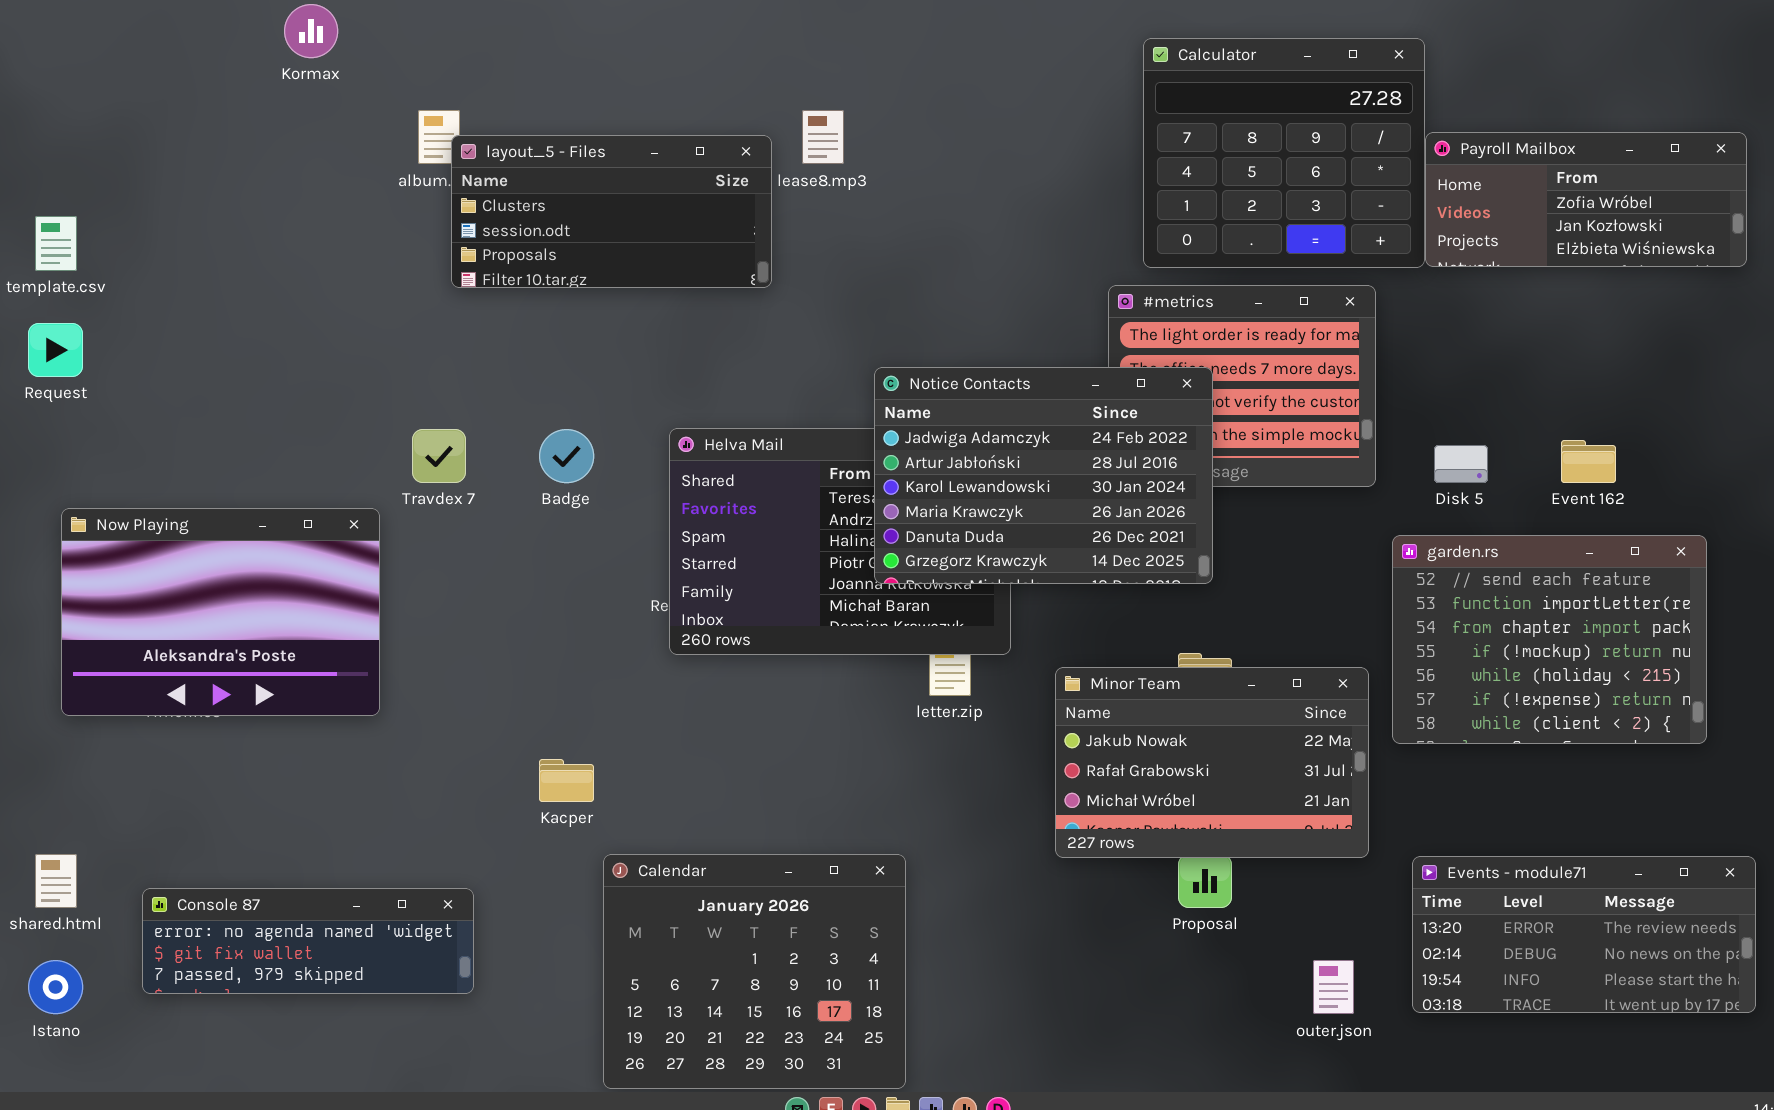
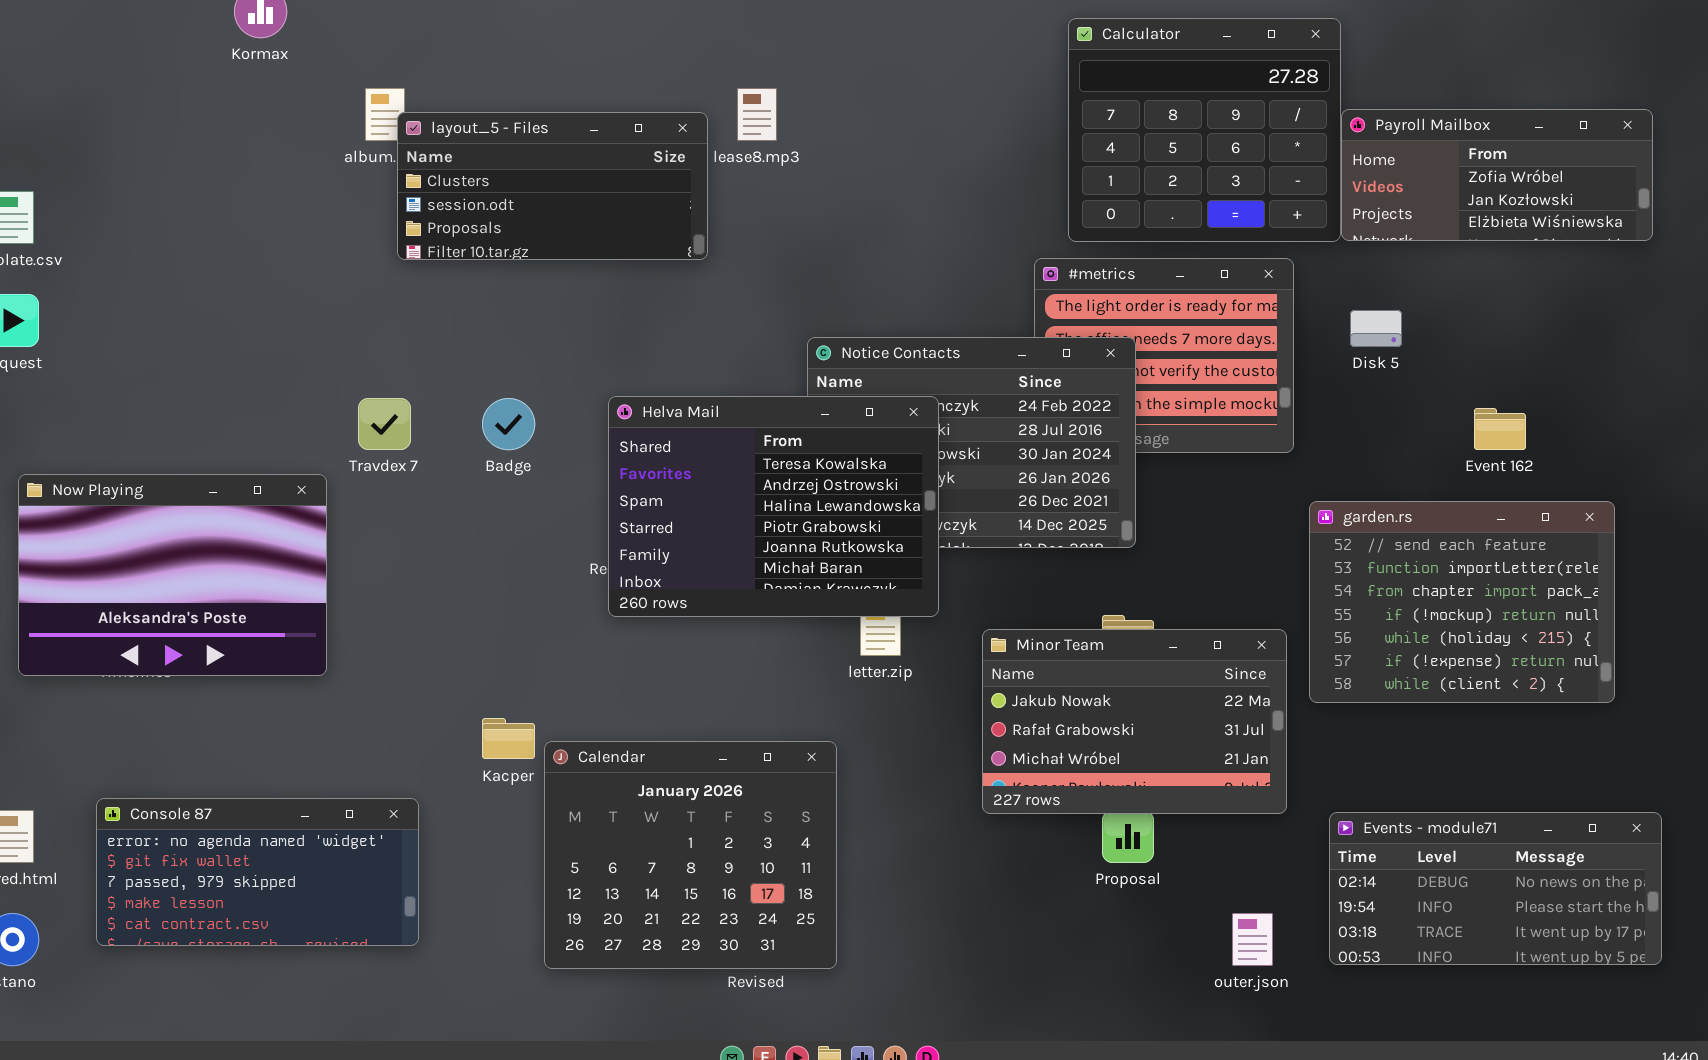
Helva Mail: [669,428,1011,655] -> [608,396,939,617], raised
Disk 5: [1434,445,1488,483] -> [1350,310,1402,347], moved
Calendar: [603,854,906,1089] -> [544,741,837,969], moved
Events - module71: [1412,856,1756,1013] -> [1329,812,1662,965], scrolled down 1 row
Console 87: [142,888,474,994] -> [96,798,419,946], resized

